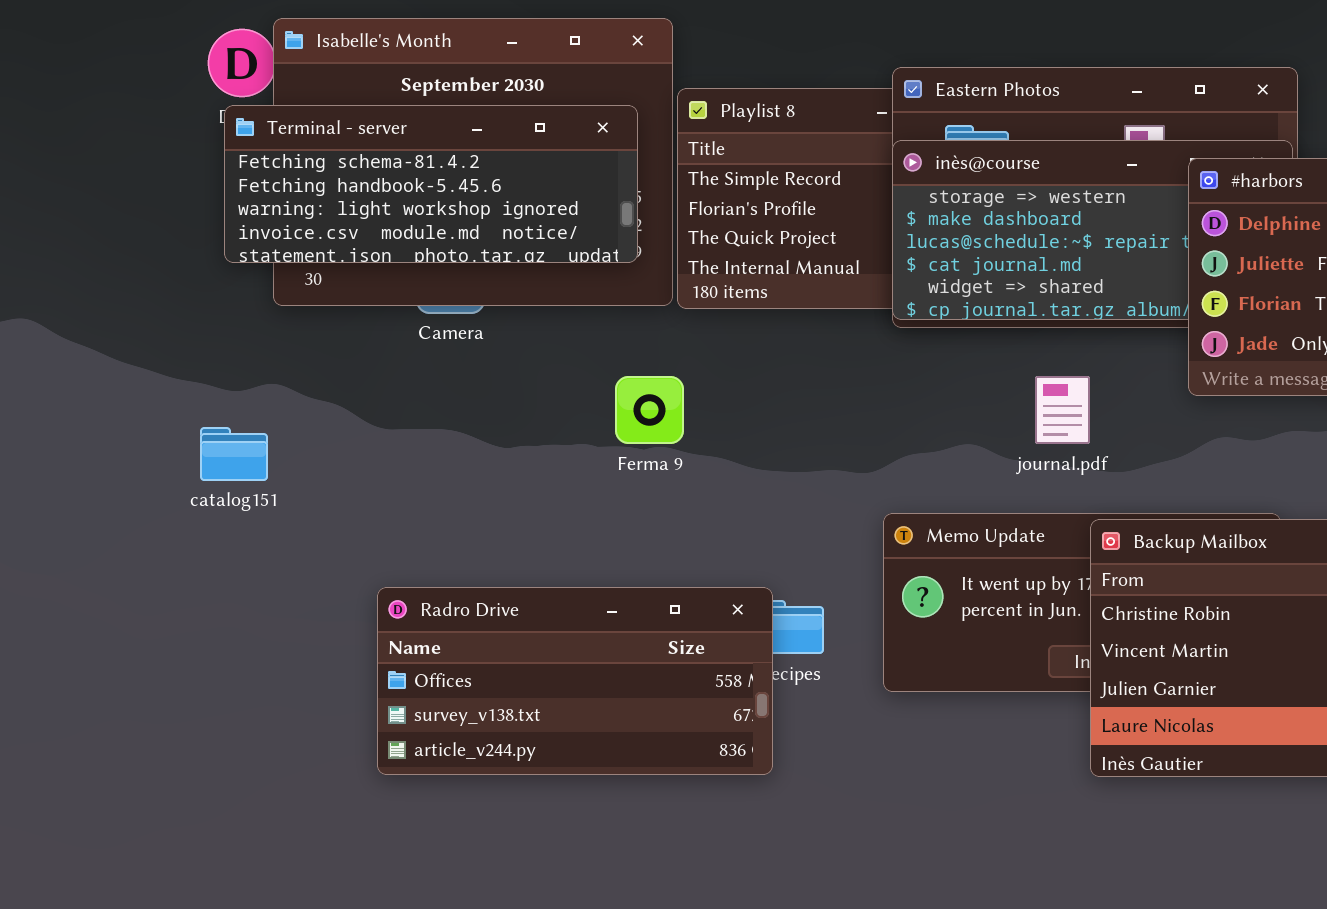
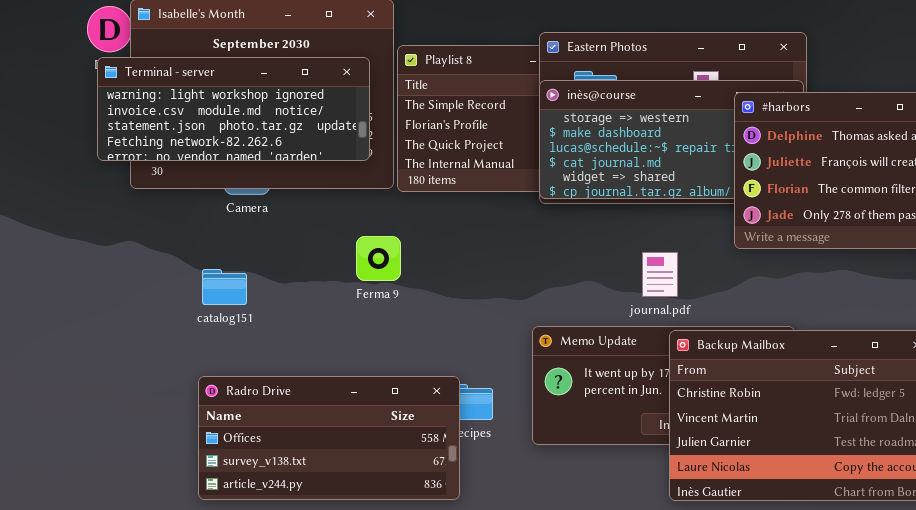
Terminal - server: [224,105,638,263] -> [97,57,370,161], scrolled down 2 rows
journal.pdf: [1035,376,1090,444] -> [642,252,678,297], moved
catalog151: [200,427,268,481] -> [202,269,247,305], moved

